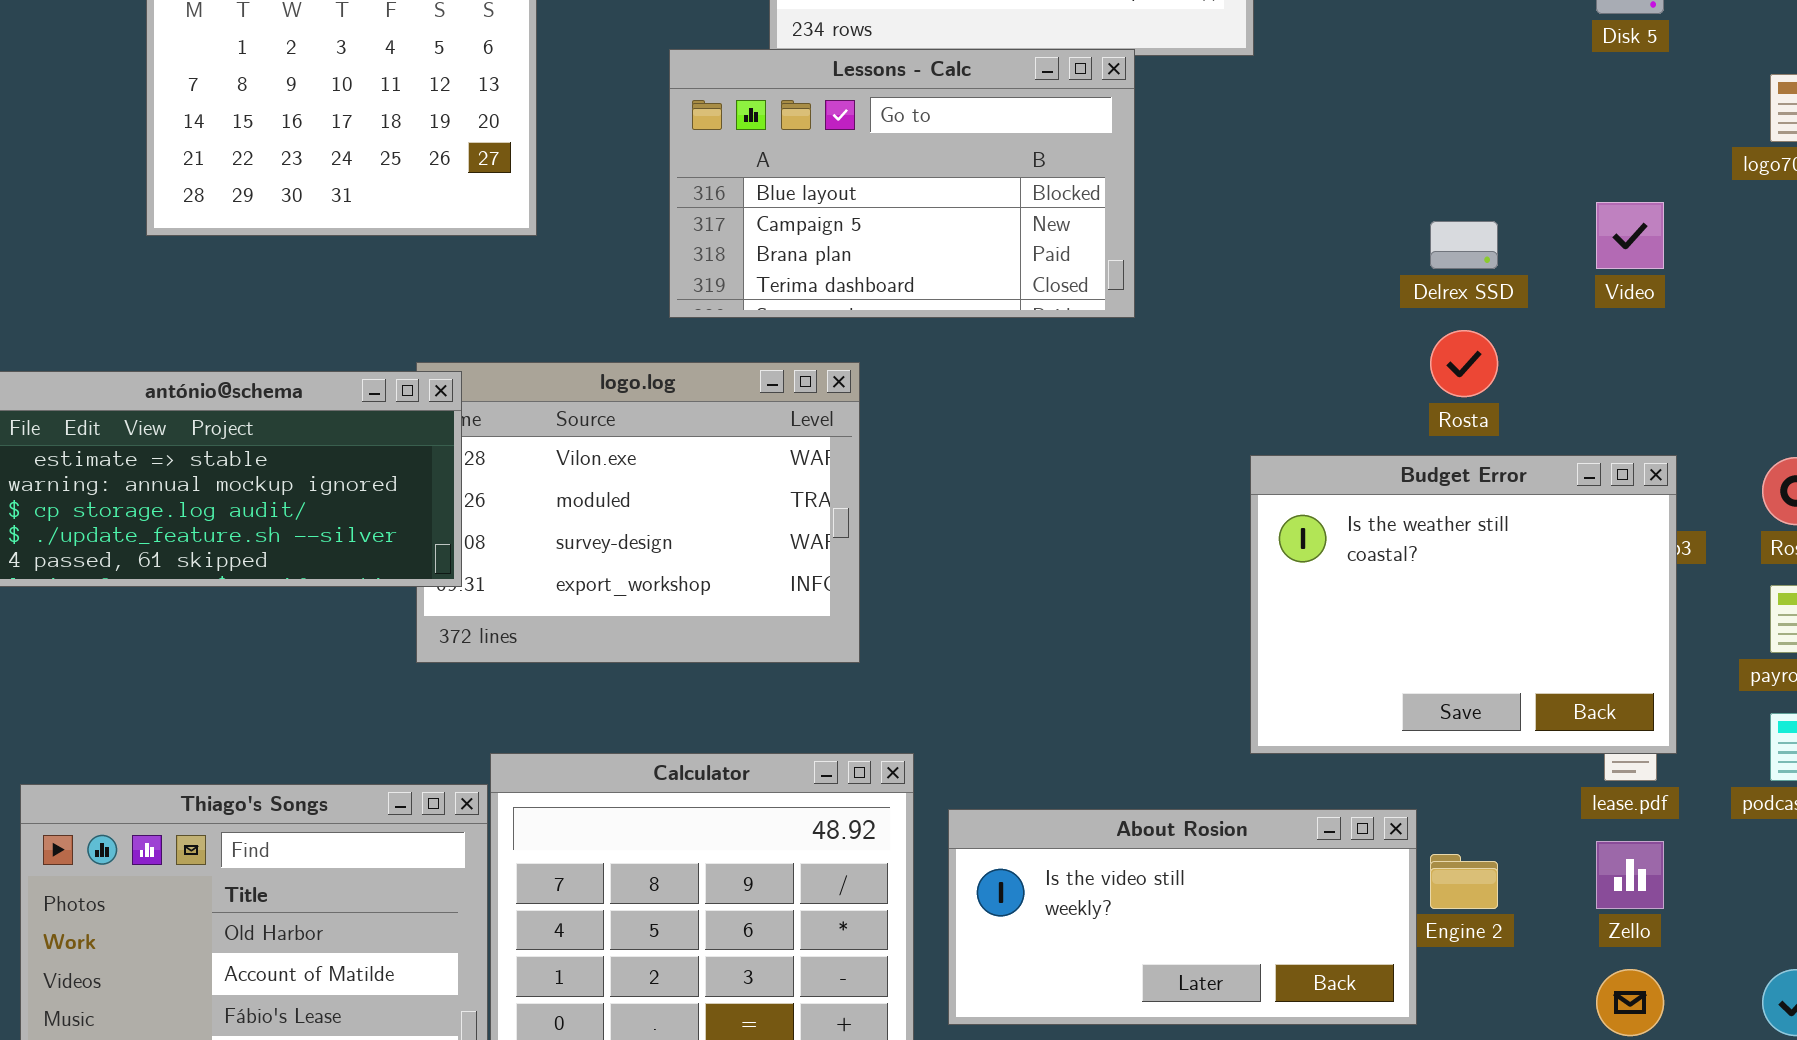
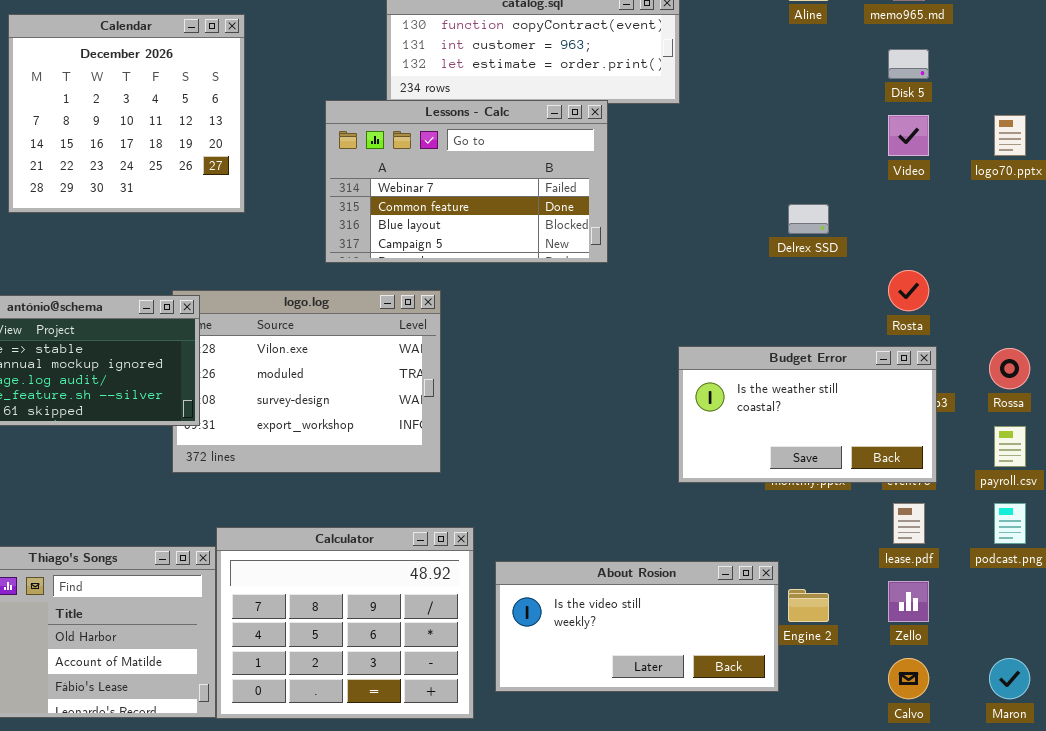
Lessons - Calc: [669,49,1135,318] -> [325,100,608,263], scrolled up 2 rows
Video: [1596,202,1664,269] -> [888,115,929,156], moved
Rosta: [1430,330,1498,397] -> [888,270,929,311], moved
Budget Error: [1250,455,1677,754] -> [678,346,937,483], resized

